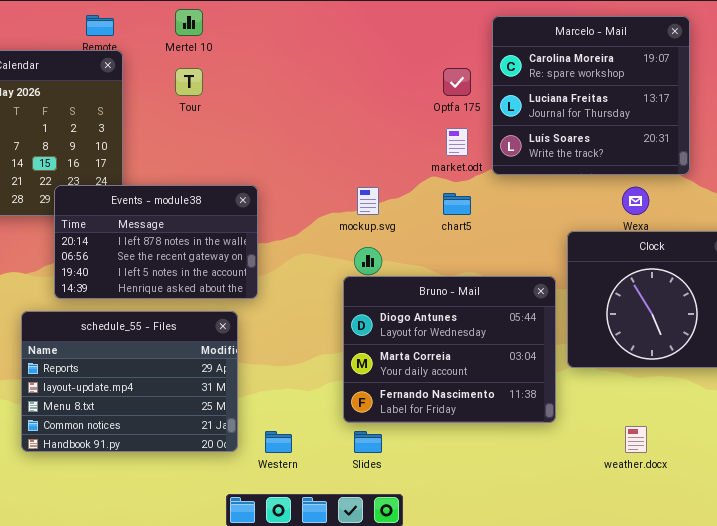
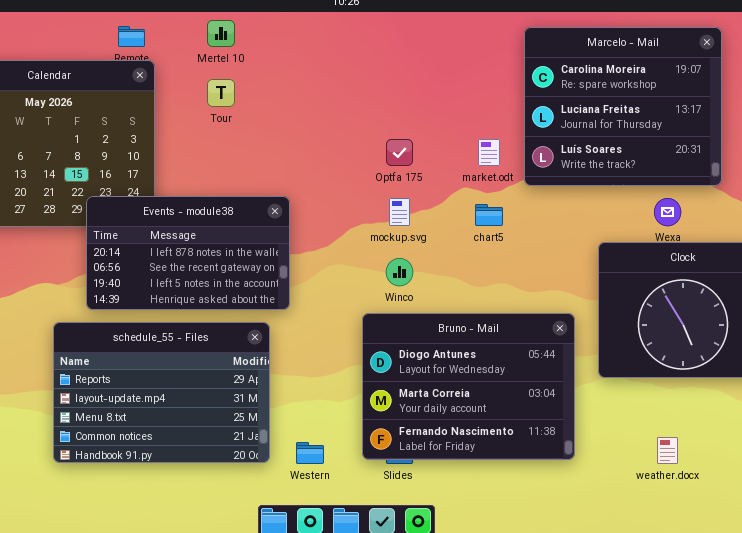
Optfa 175: [443,68,471,96] -> [386,139,413,166], moved
Bruno - Mail: [343,276,556,423] -> [362,313,575,460], moved

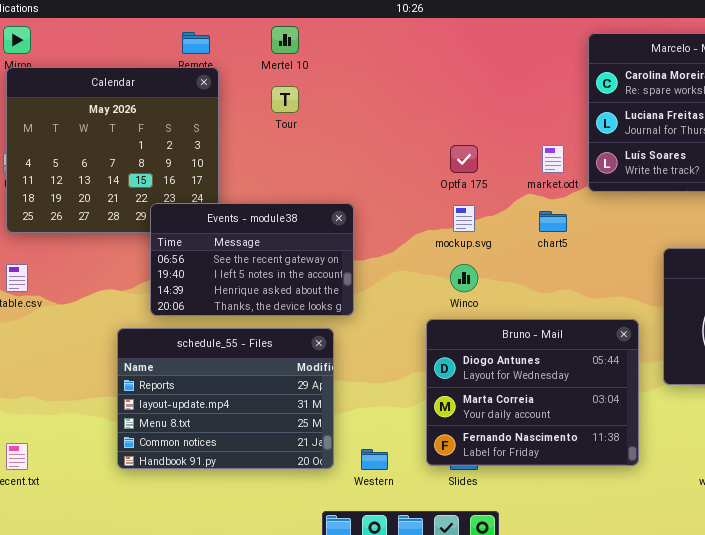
Events - module38: [86,196,290,310] -> [150,203,354,316], scrolled down 1 row

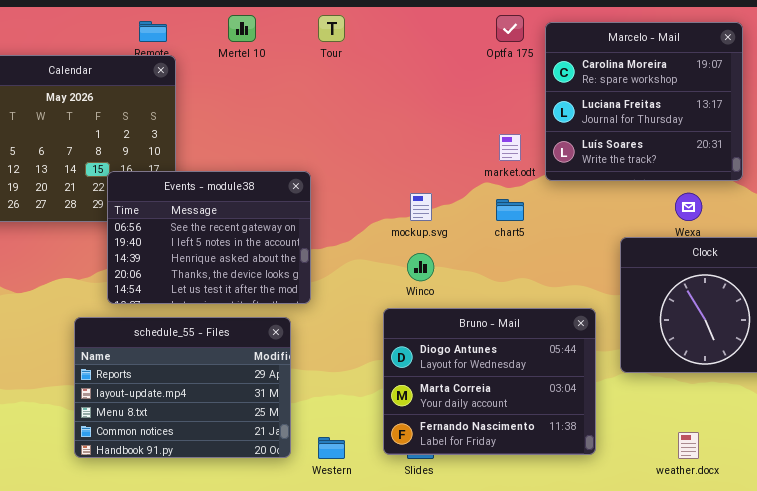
Tour: [271,86,299,113] -> [318,15,345,42], moved
Optfa 175: [450,145,478,173] -> [496,15,524,42], moved
Events - module38: [150,203,354,316] -> [107,171,311,304], resized

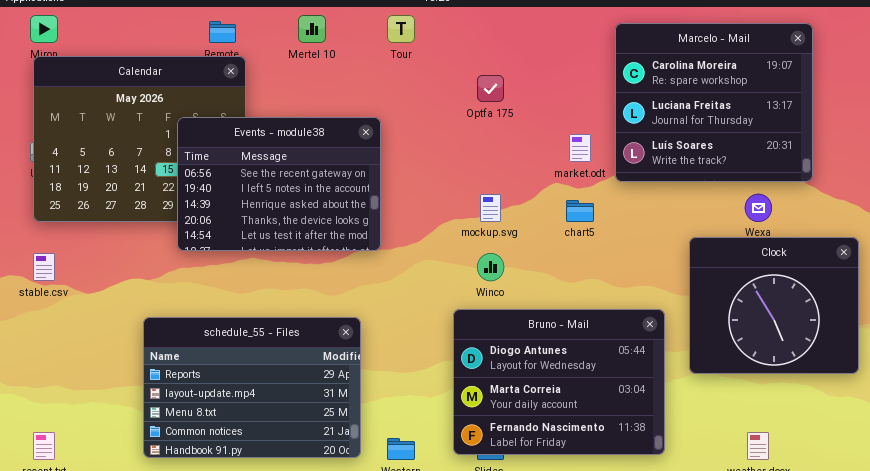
Optfa 175: [496,15,524,42] -> [477,75,504,102], moved
Events - module38: [107,171,311,304] -> [177,117,381,251], moved

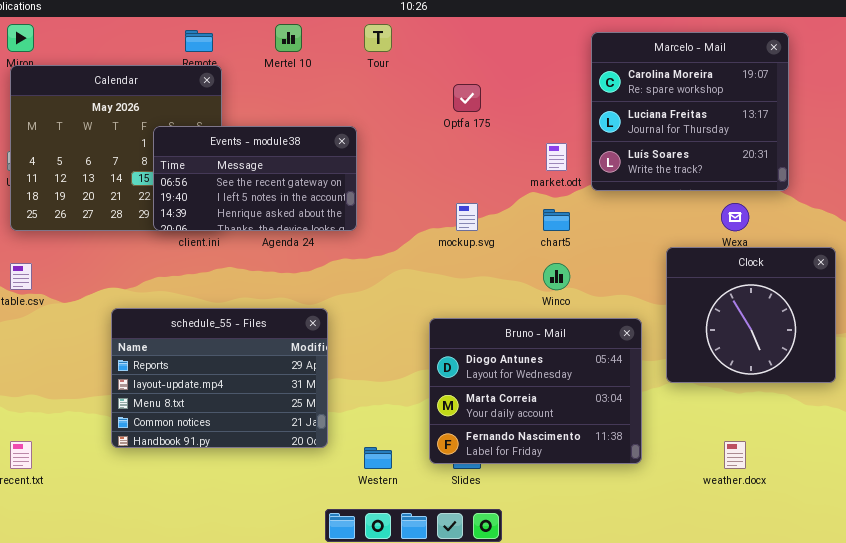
Events - module38: [177,117,381,251] -> [153,126,357,231], resized
Winco: [477,253,504,281] -> [543,263,570,290], moved
schedule_55 - Files: [143,317,361,458] -> [111,308,328,448], moved

